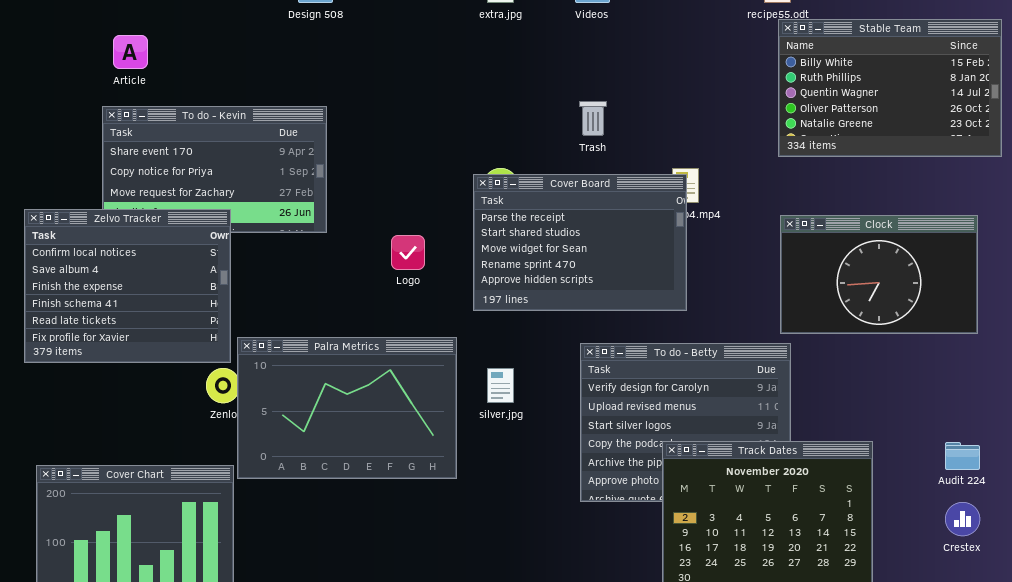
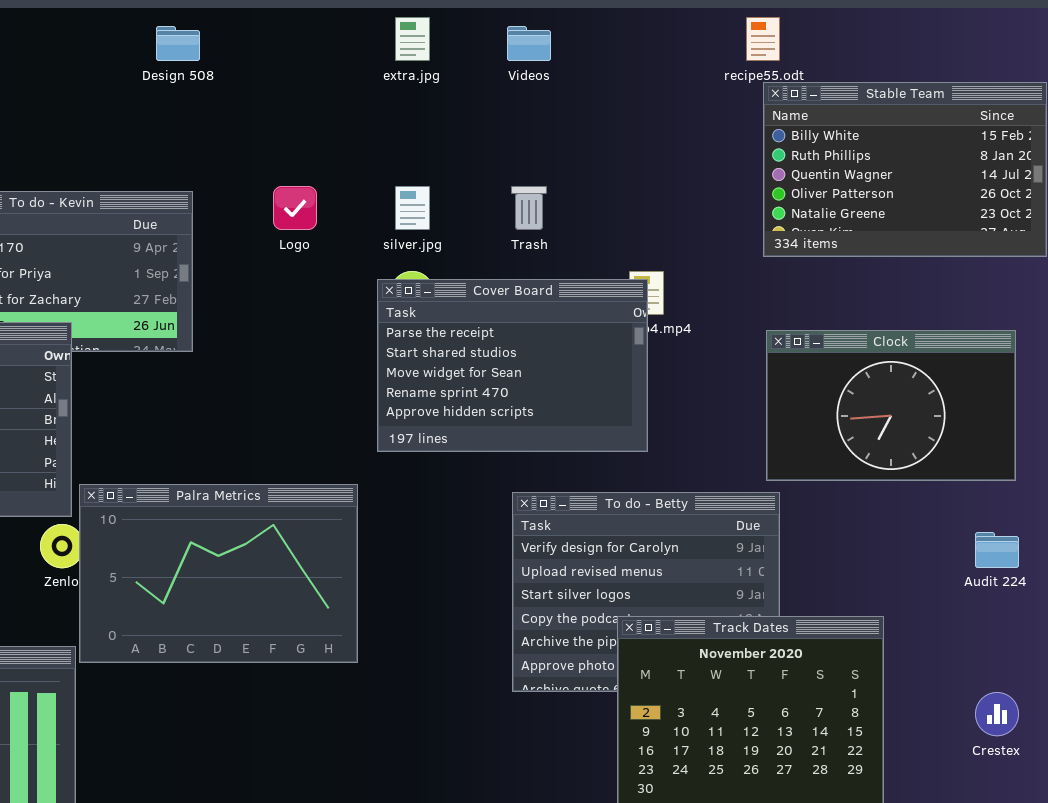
Logo: [391,235,425,270] -> [273,186,317,230], moved
silver.jpg: [487,368,514,403] -> [395,186,430,230], moved
Audit 224: [945,442,980,470] -> [975,532,1019,568], moved

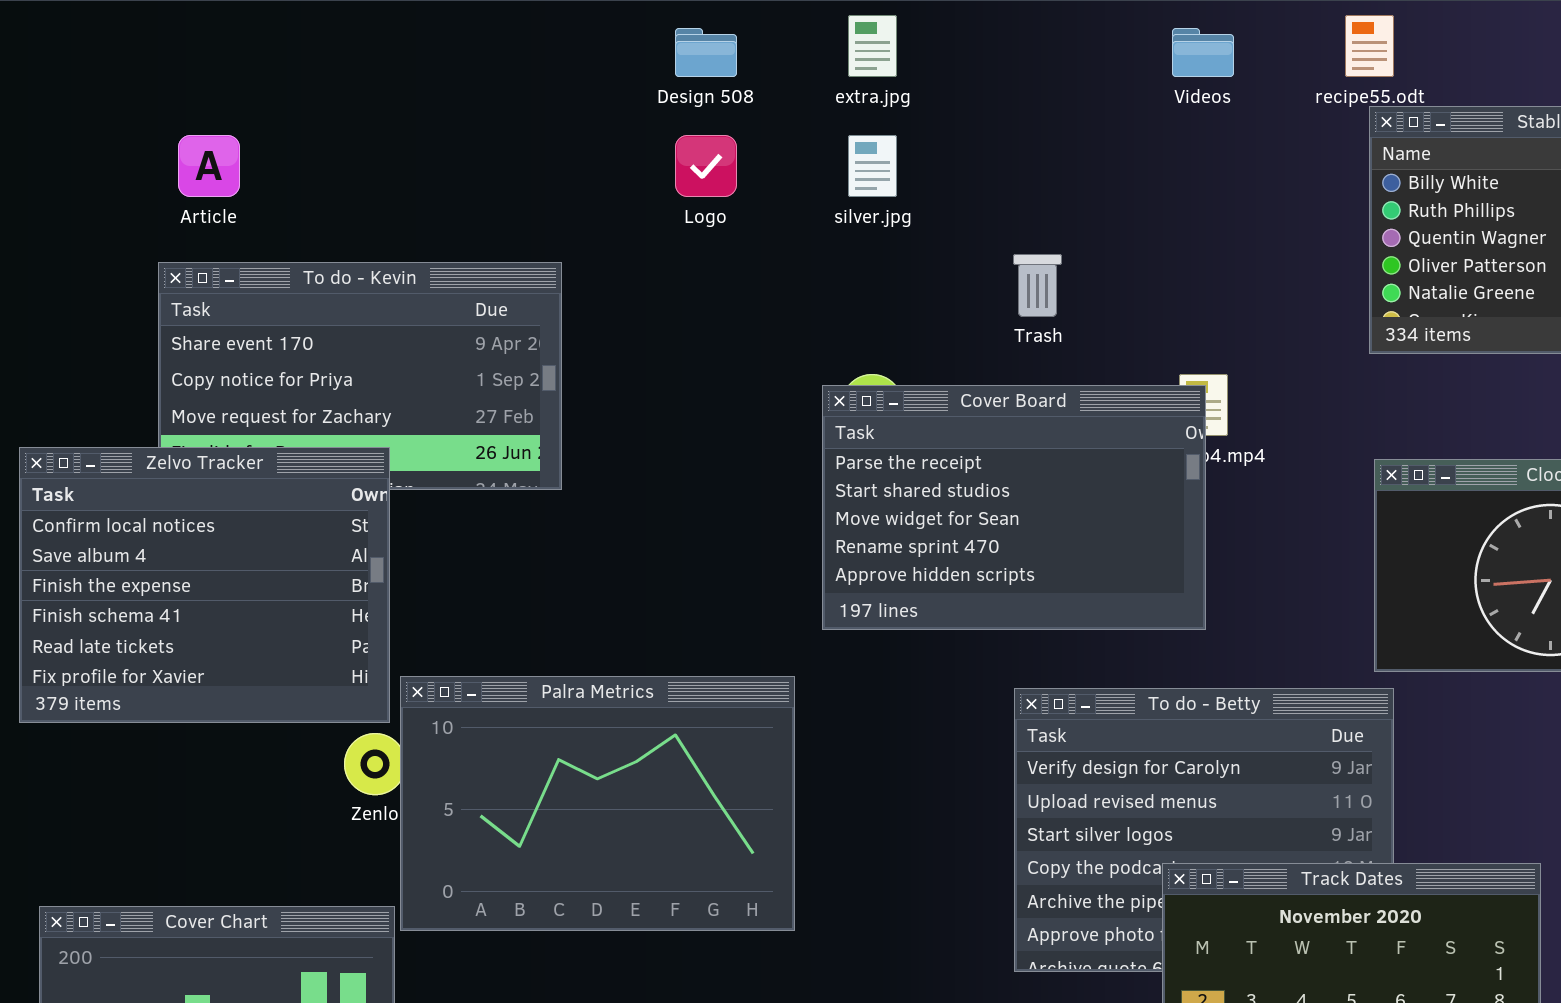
Design 508: [156,26,200,61] -> [675,28,737,77], moved
Videos: [507,26,551,61] -> [1172,28,1234,77], moved
Logo: [273,186,317,230] -> [675,135,737,197], moved
silver.jpg: [395,186,430,230] -> [848,135,897,197], moved

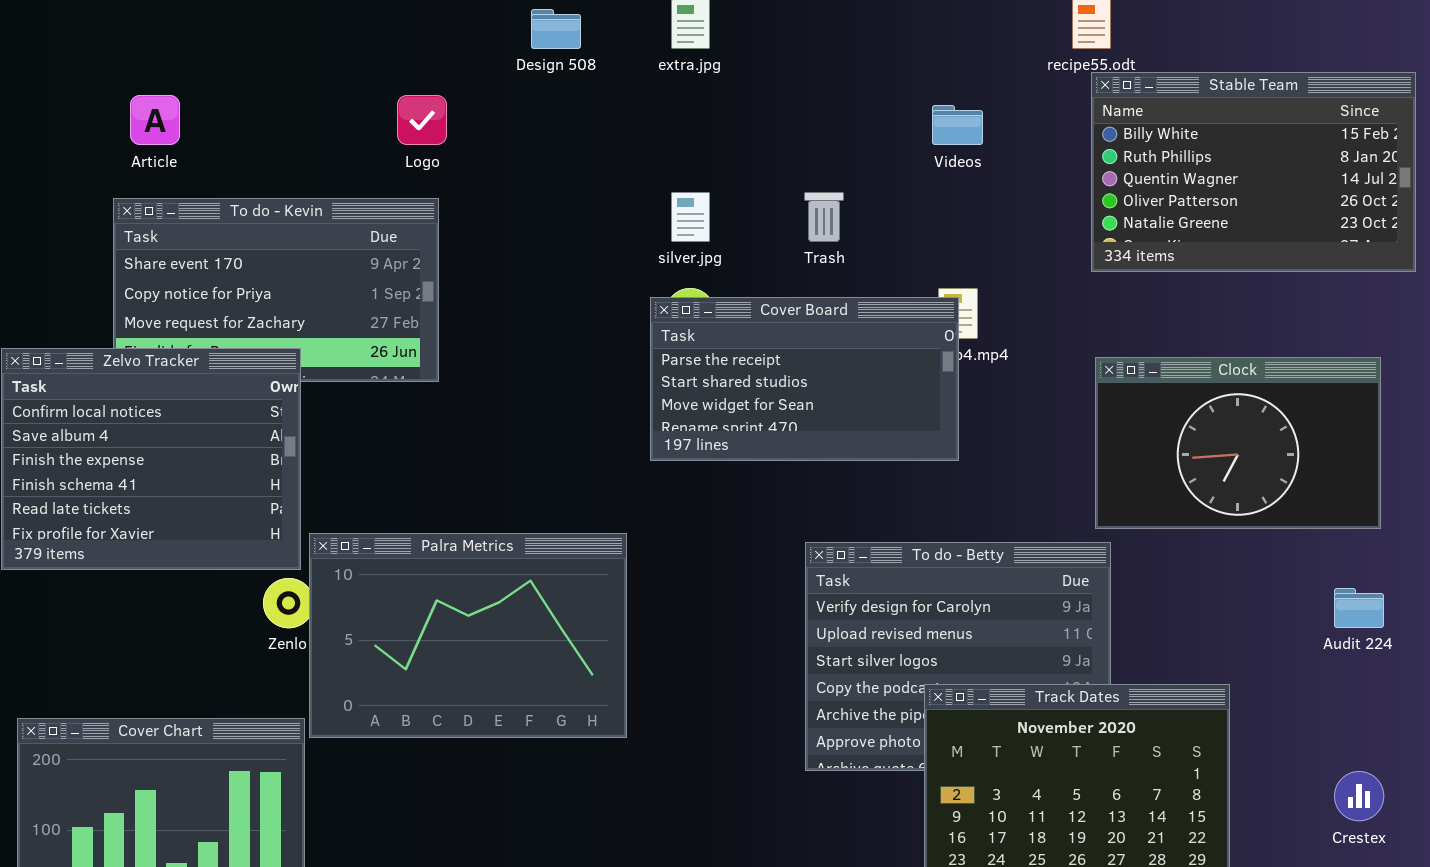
Videos: [1172,28,1234,77] -> [932,105,983,145], moved
Logo: [675,135,737,197] -> [397,95,447,145], moved
silver.jpg: [848,135,897,197] -> [671,192,710,242], moved
Cover Board: [822,385,1206,630] -> [650,297,959,461], resized

